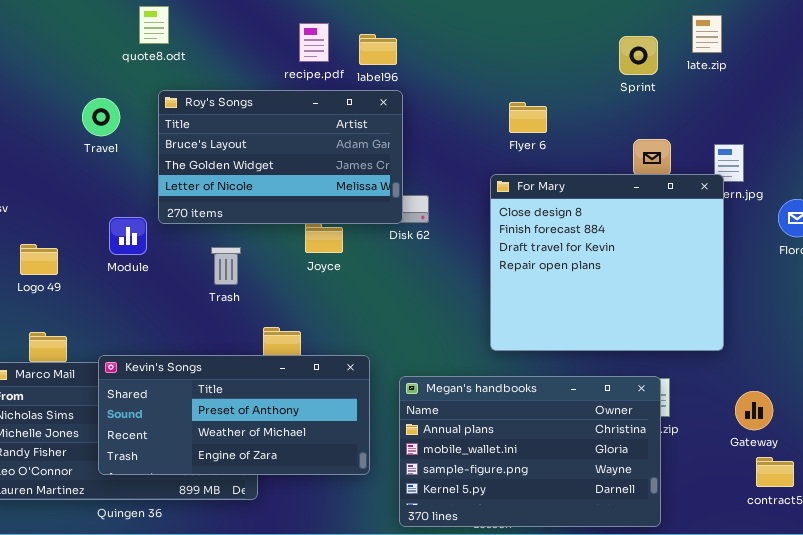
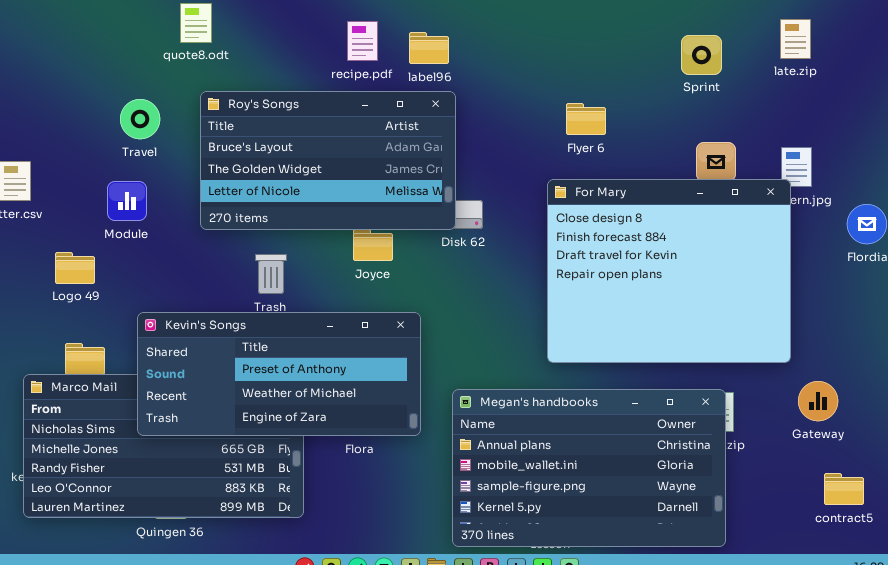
late.zip: [692,15,722,53] -> [780,19,811,59], moved
Module: [109,217,147,255] -> [107,181,147,221], moved
Kevin's Songs: [98,355,370,475] -> [137,312,421,436], moved
Gateway: [735,391,773,430] -> [798,381,838,421], moved

